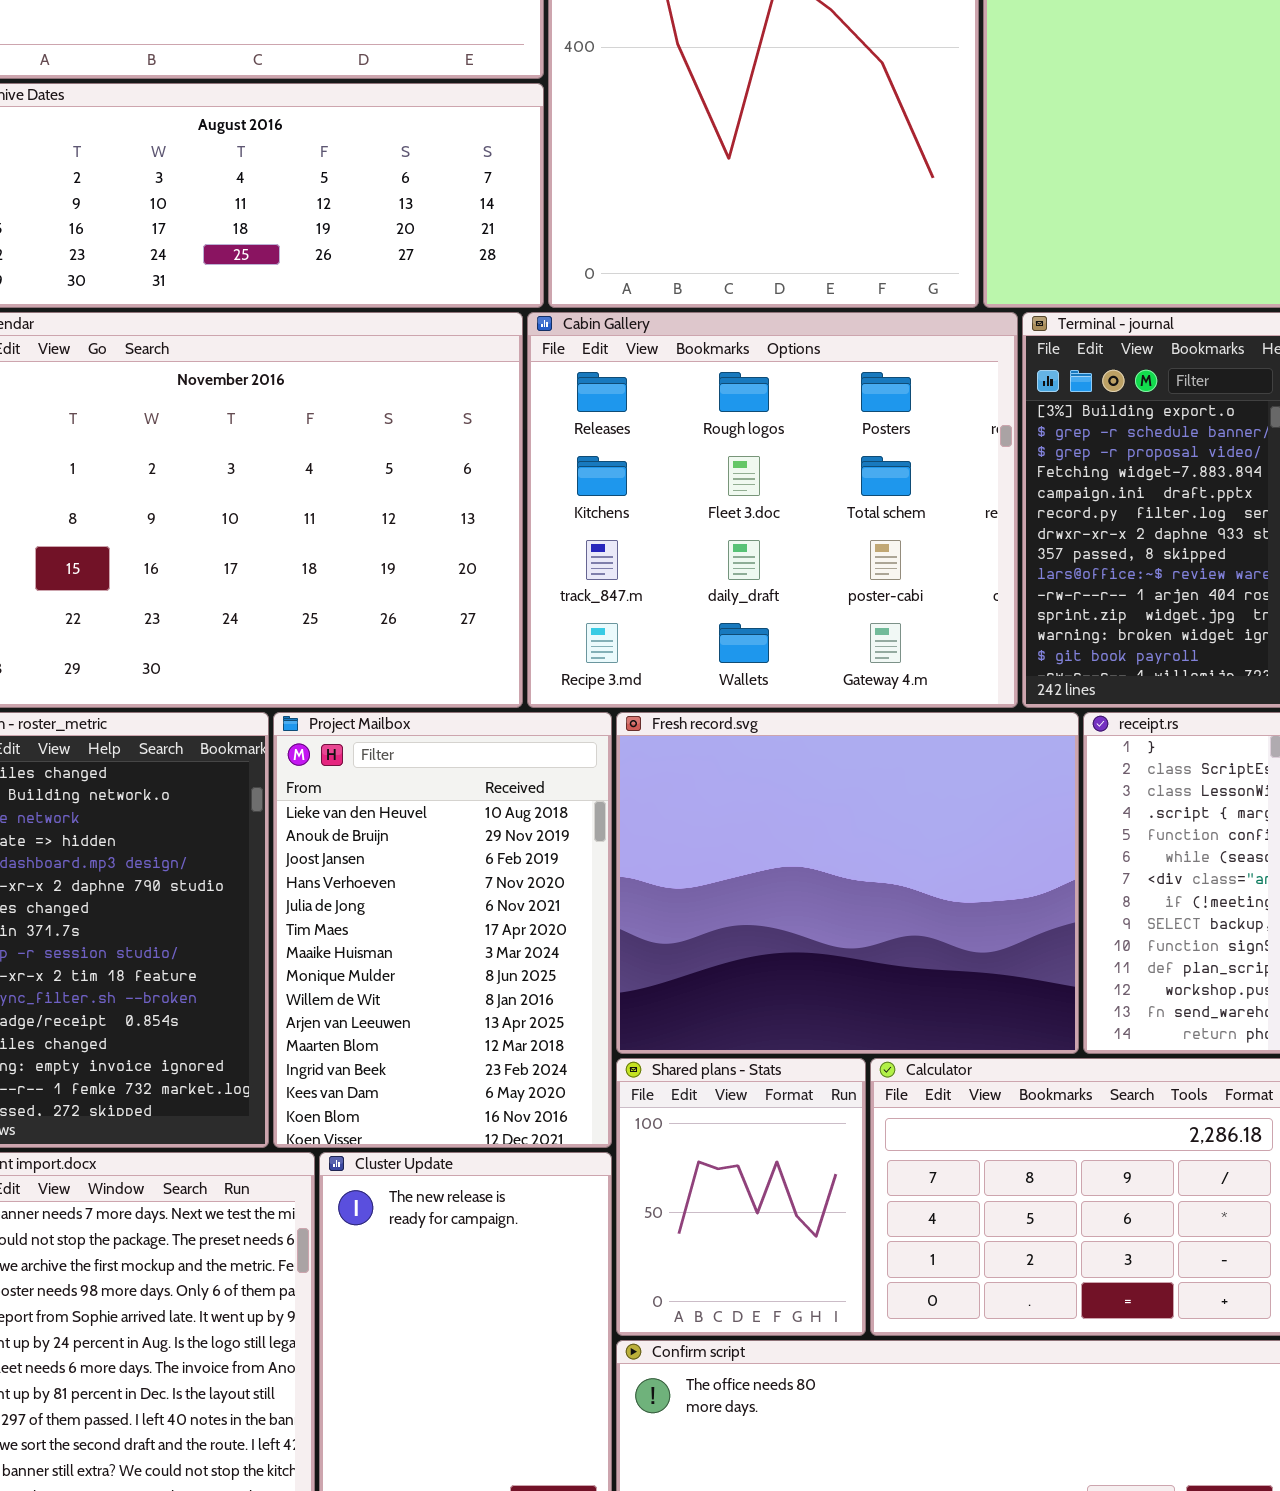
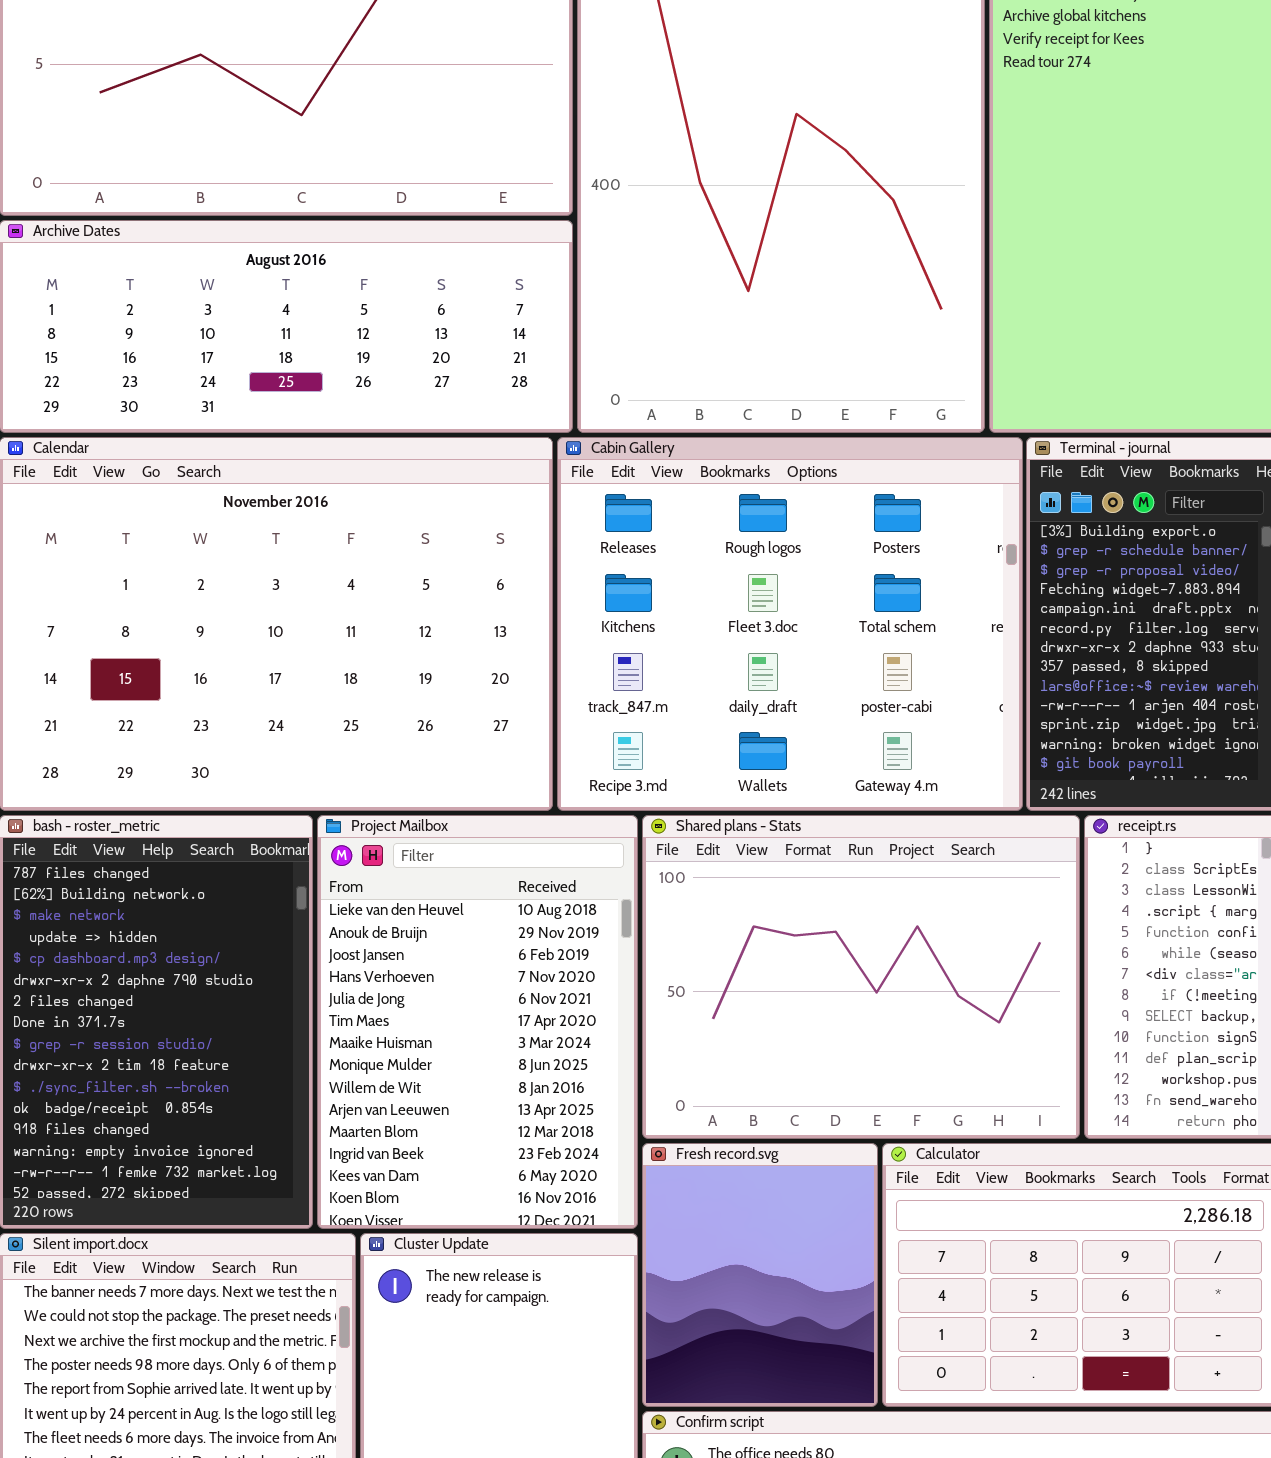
Fresh record.svg: [616,712,1079,1054] -> [642,1143,878,1407], moved, resized
Shared plans - Stats: [616,1058,866,1336] -> [642,815,1080,1139], moved, resized

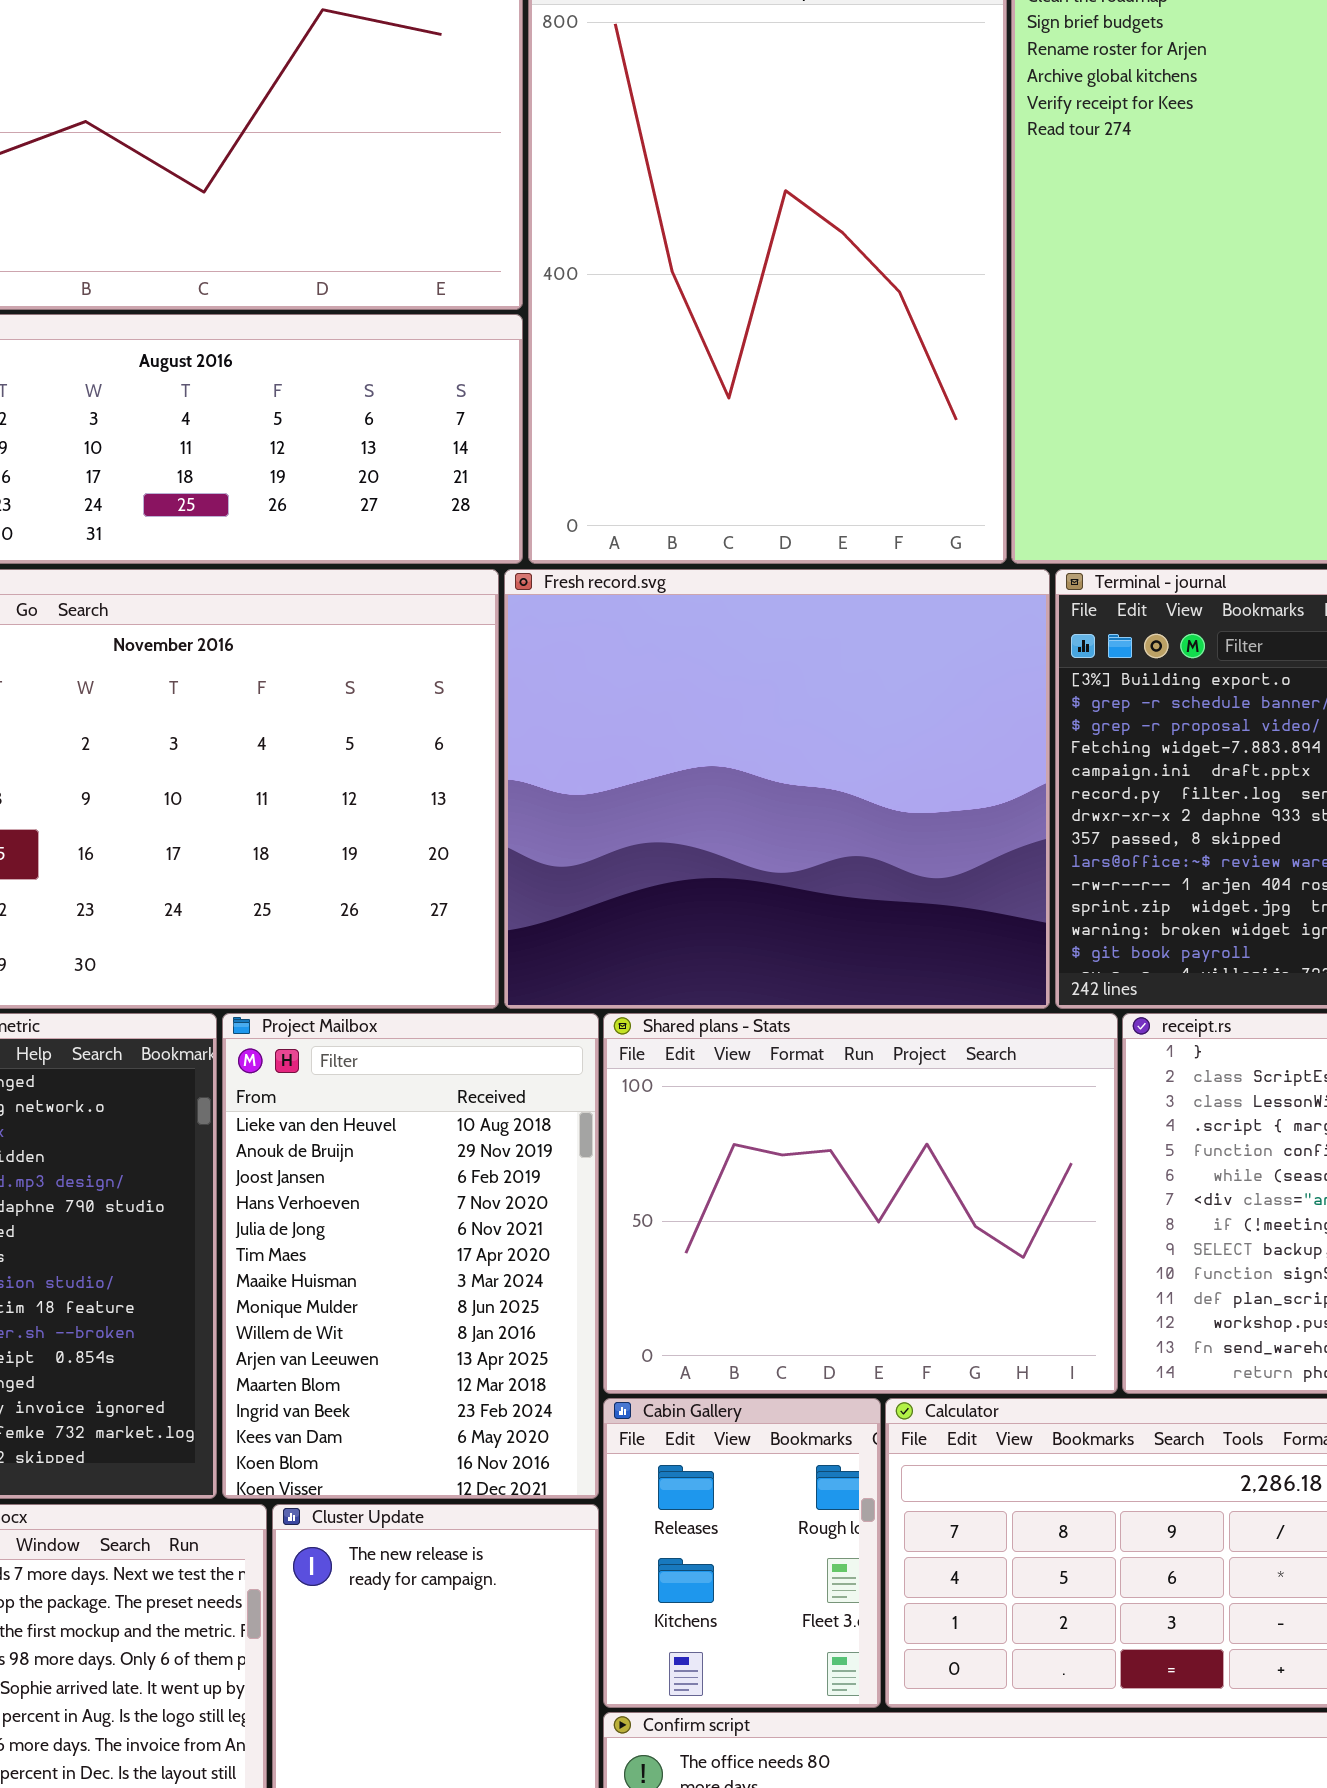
Cabin Gallery: [557,437,1023,811] -> [603,1398,881,1708], moved, resized
Fresh record.svg: [642,1143,878,1407] -> [504,569,1050,1009], moved, resized

